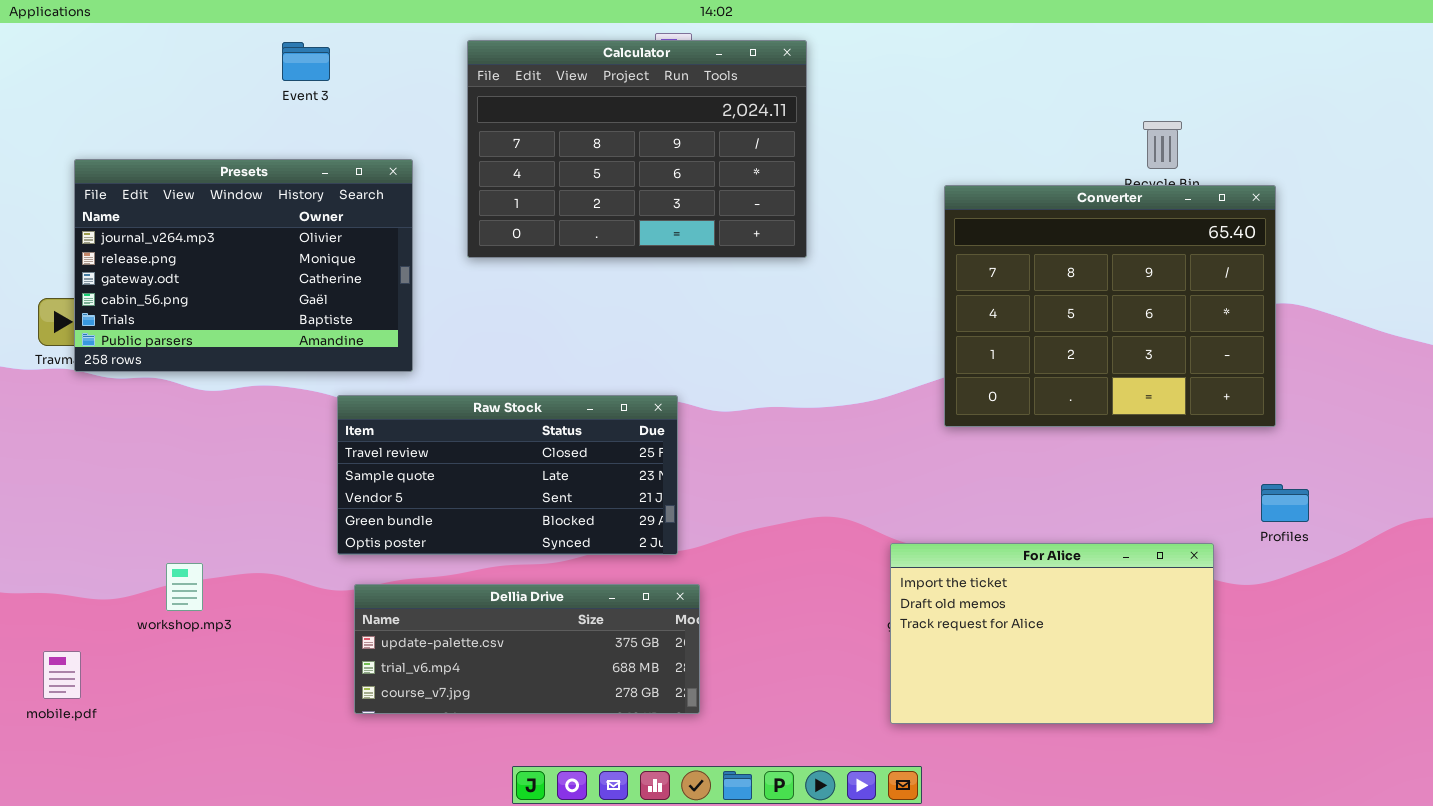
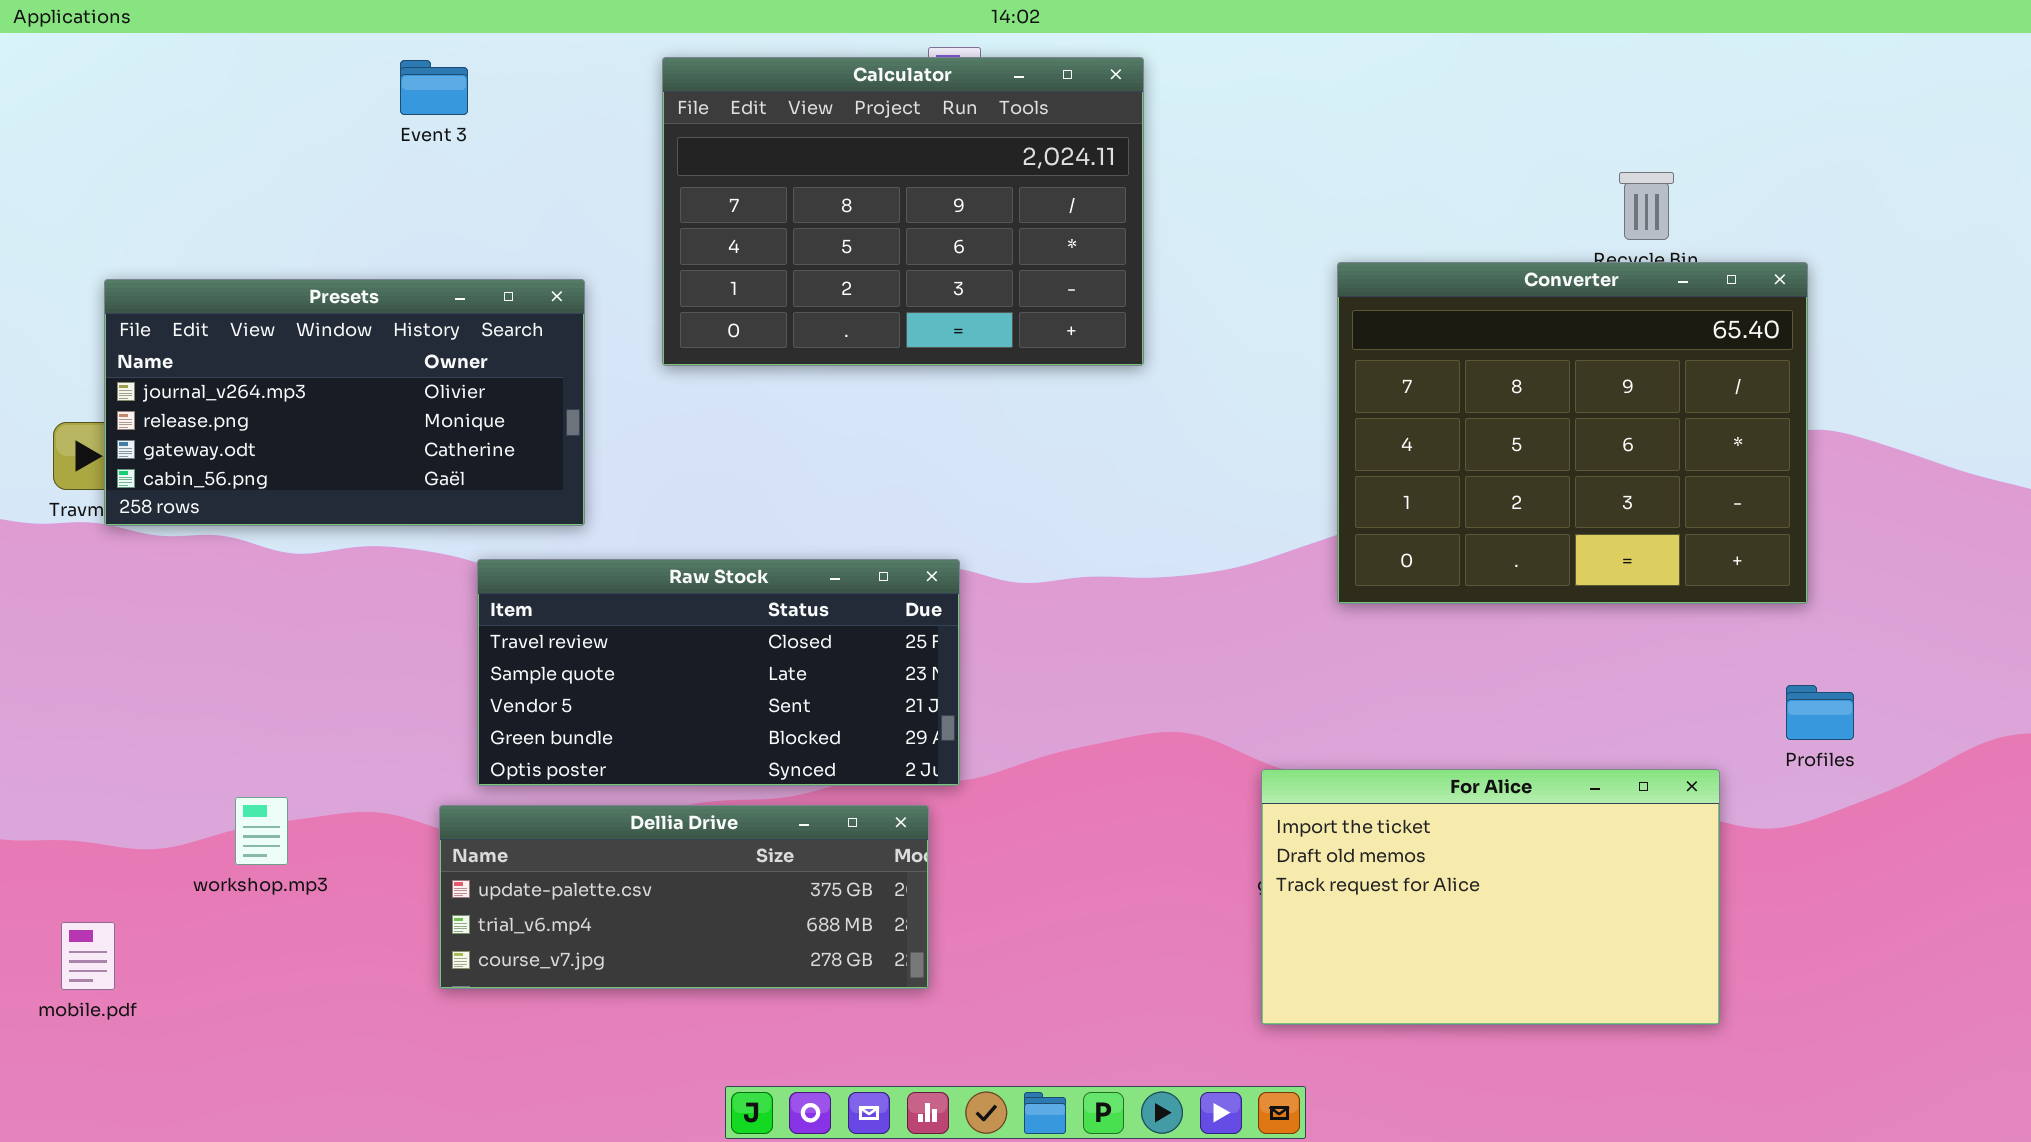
Presets: [74,159,413,372] -> [104,279,585,526], resized
Dellia Drive: [354,584,700,714] -> [439,805,929,989], moved

